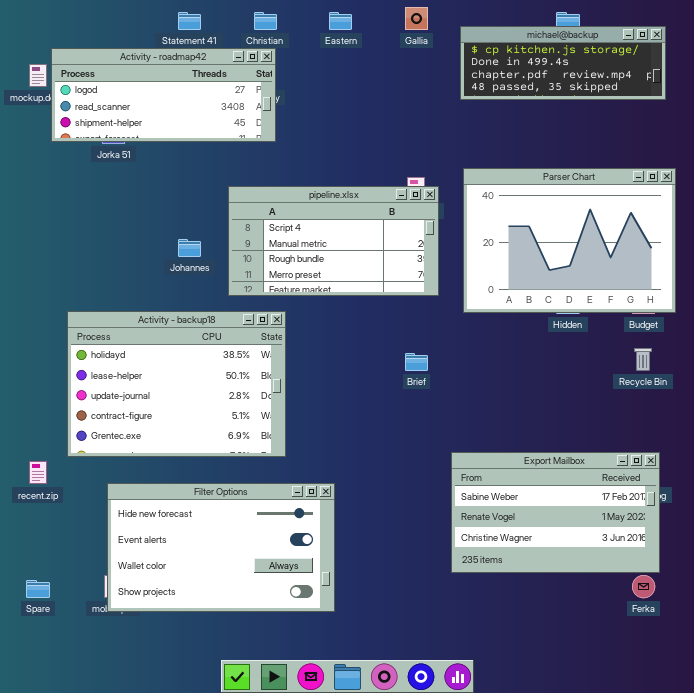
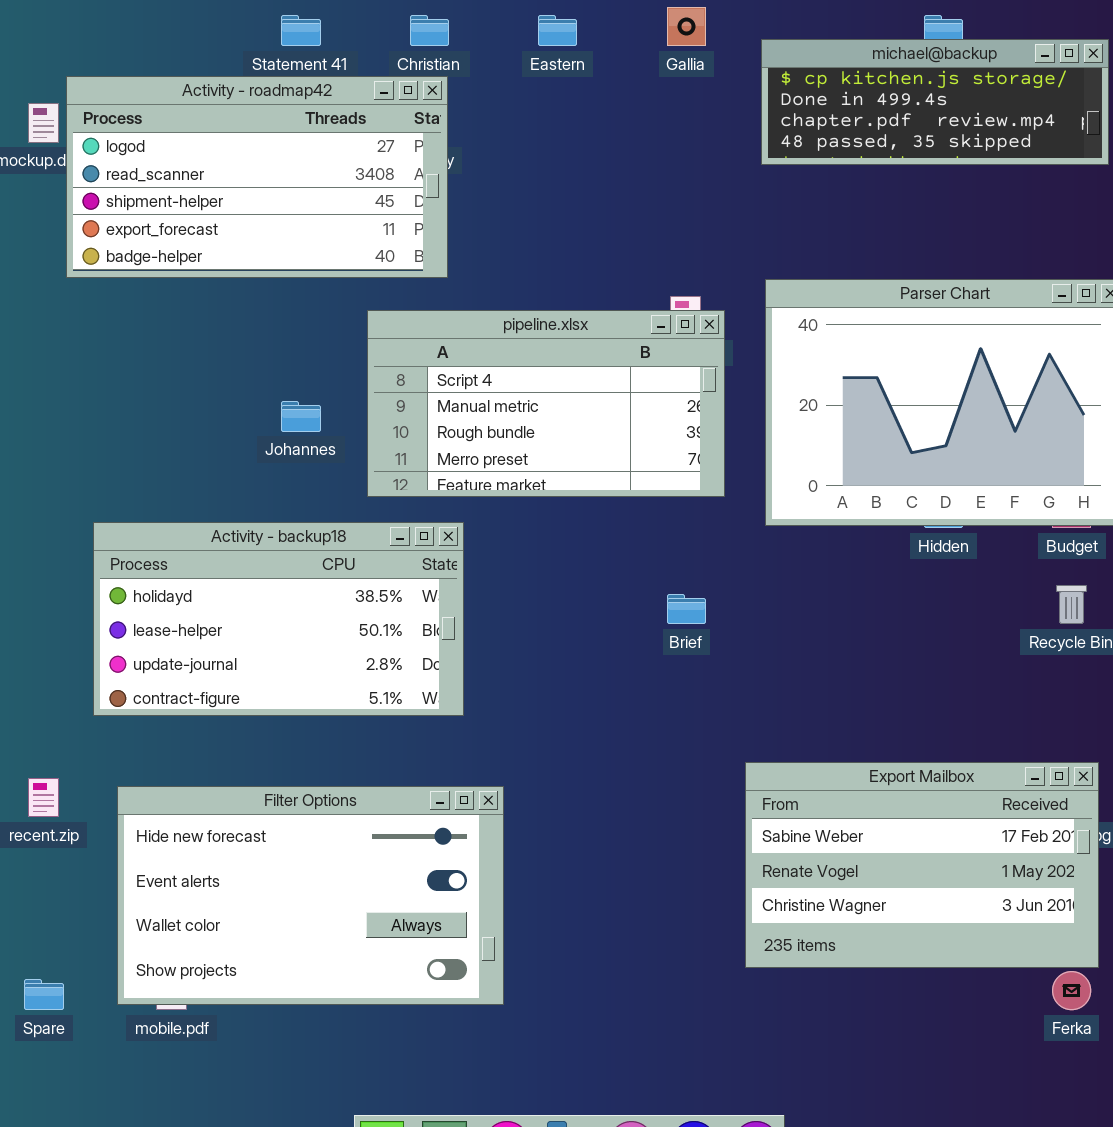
Activity - roadmap42: [51,48,276,142] -> [66,76,448,278], resized
Activity - backup18: [67,311,286,457] -> [93,522,464,716], resized
Filter Options: [107,483,335,612] -> [117,786,504,1005], moved

